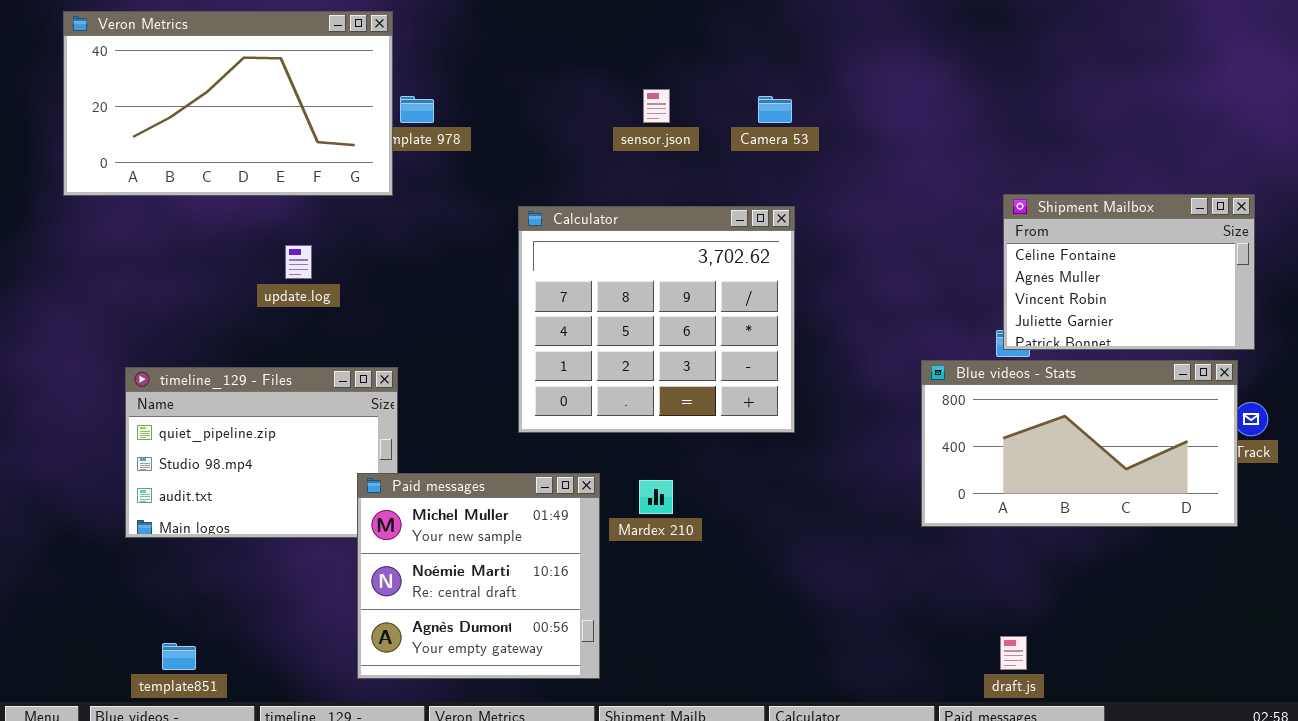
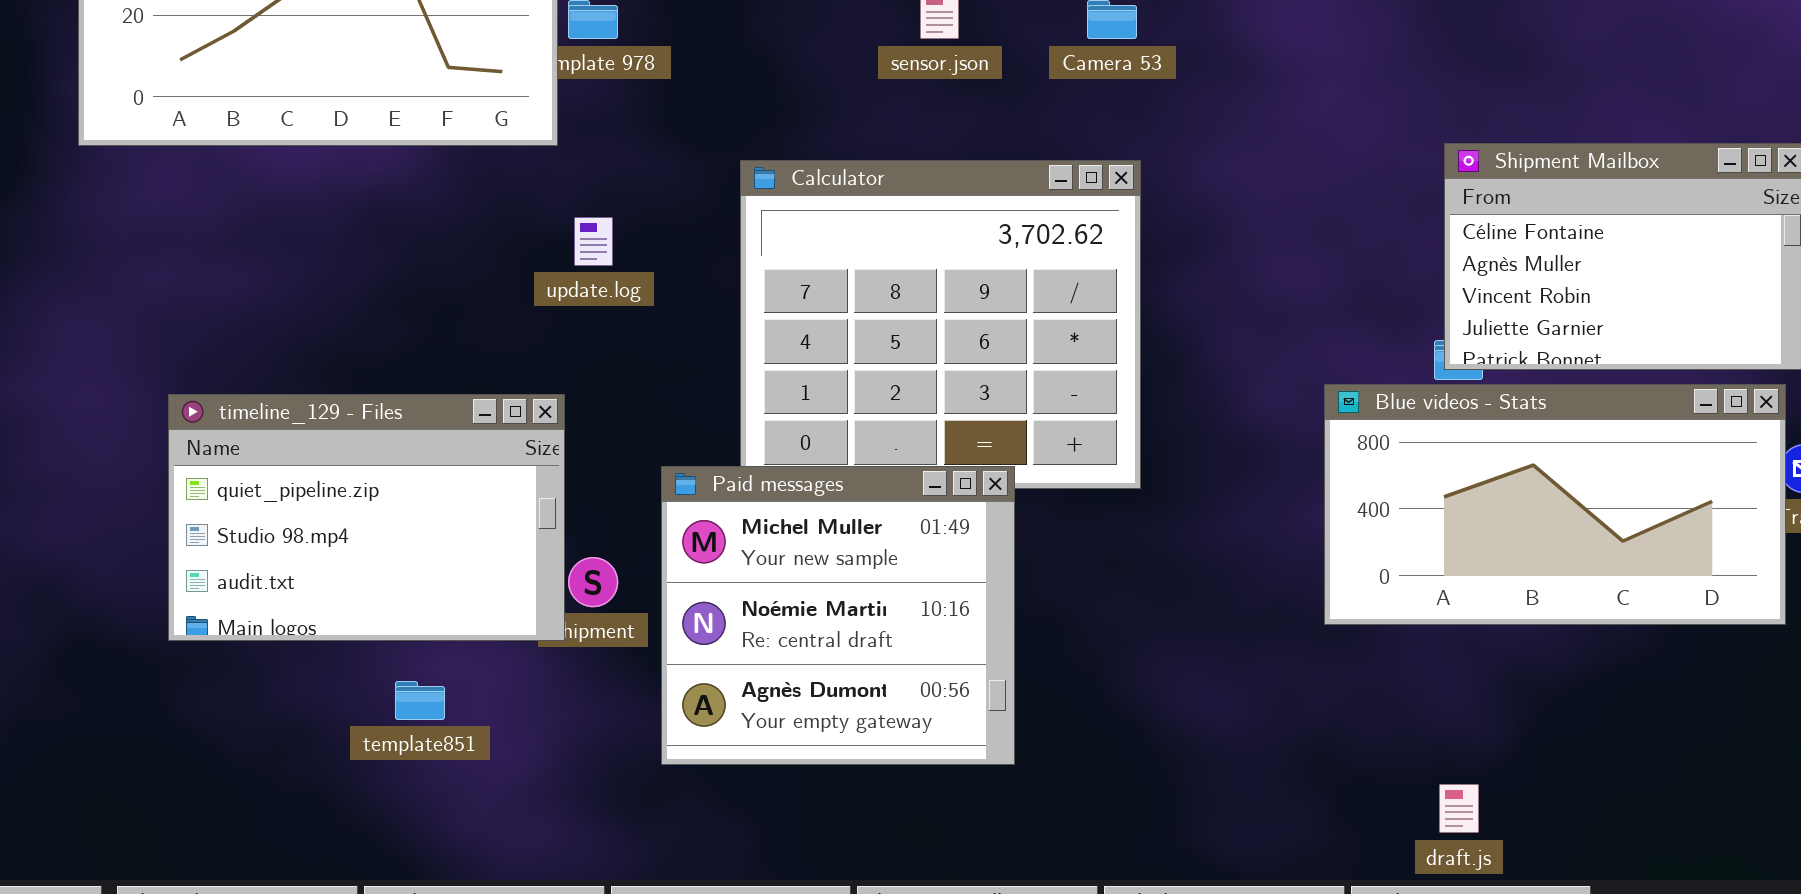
update.log: [285,245,312,279] -> [574,217,613,266], moved
Paid messages: [357,473,600,679] -> [661,466,1015,765], moved
template851: [162,643,196,670] -> [395,681,445,720], moved

